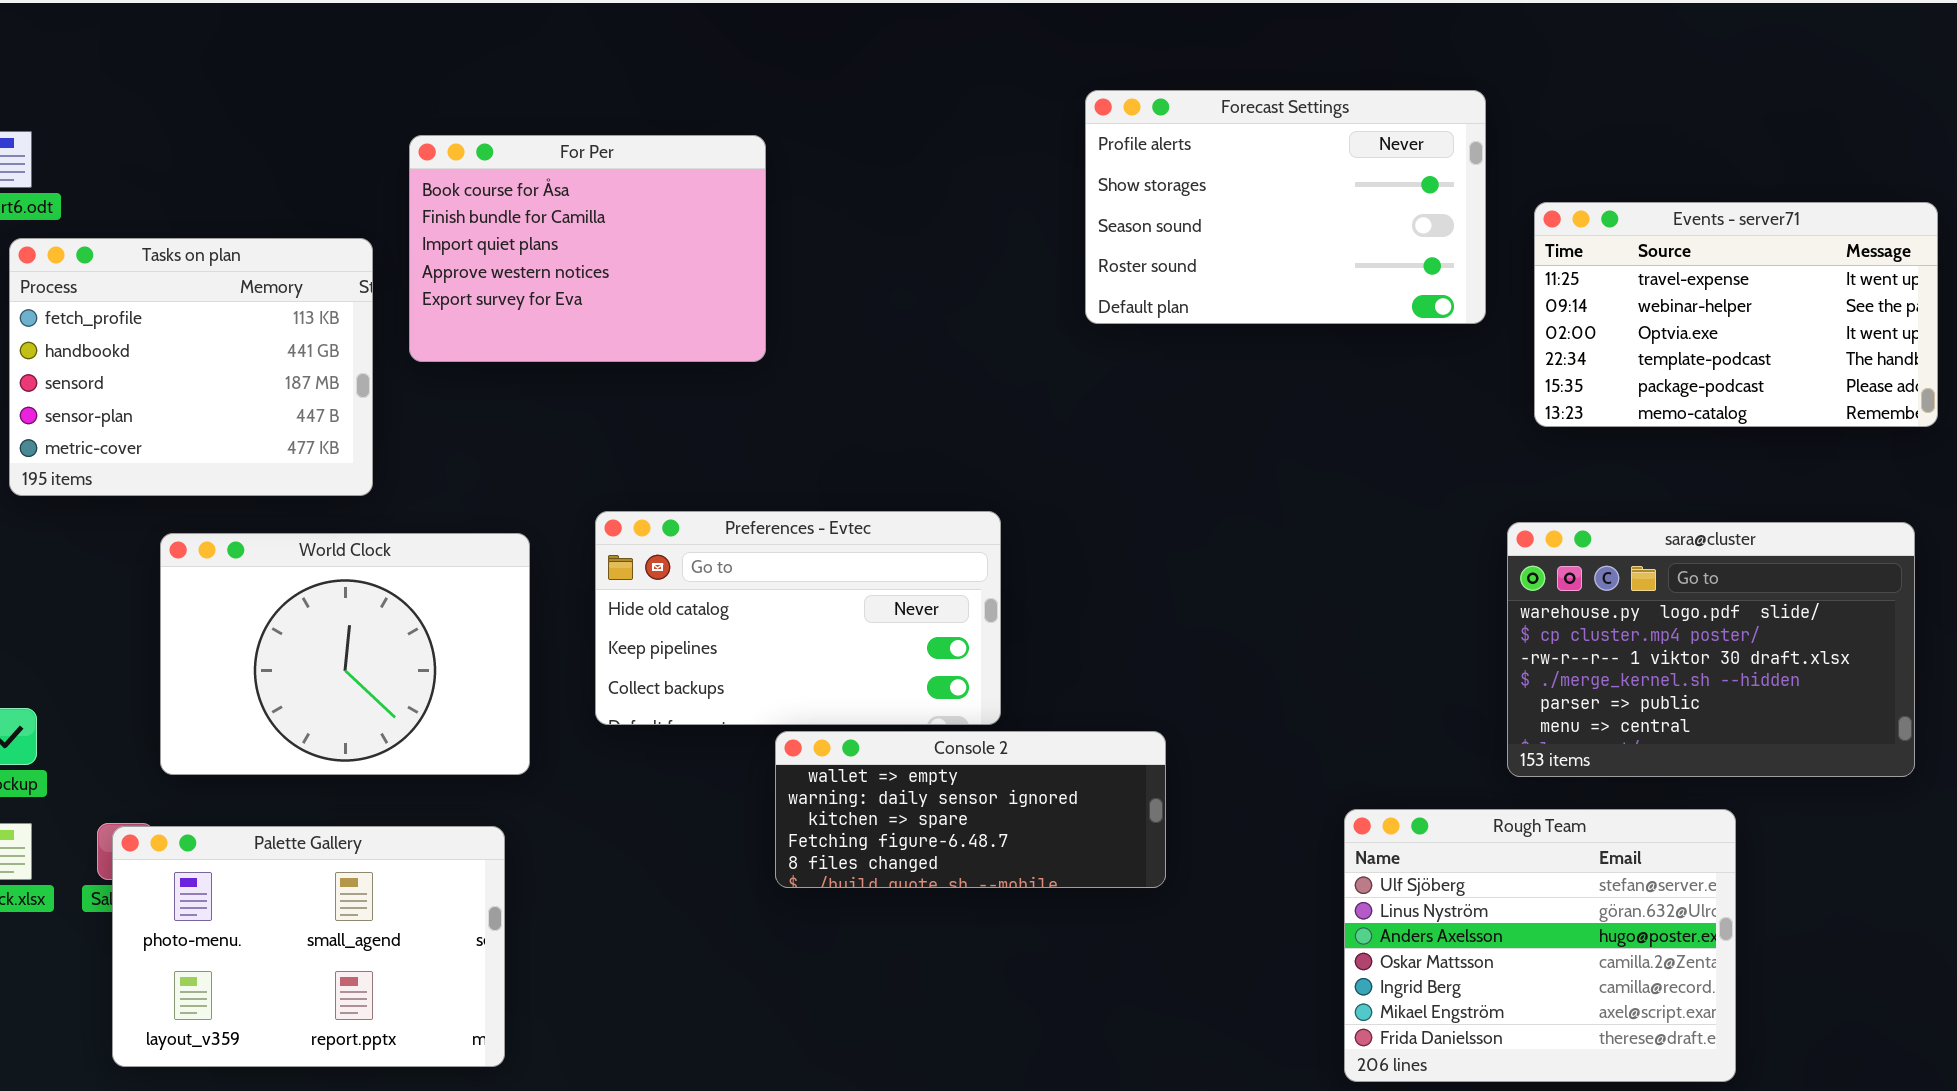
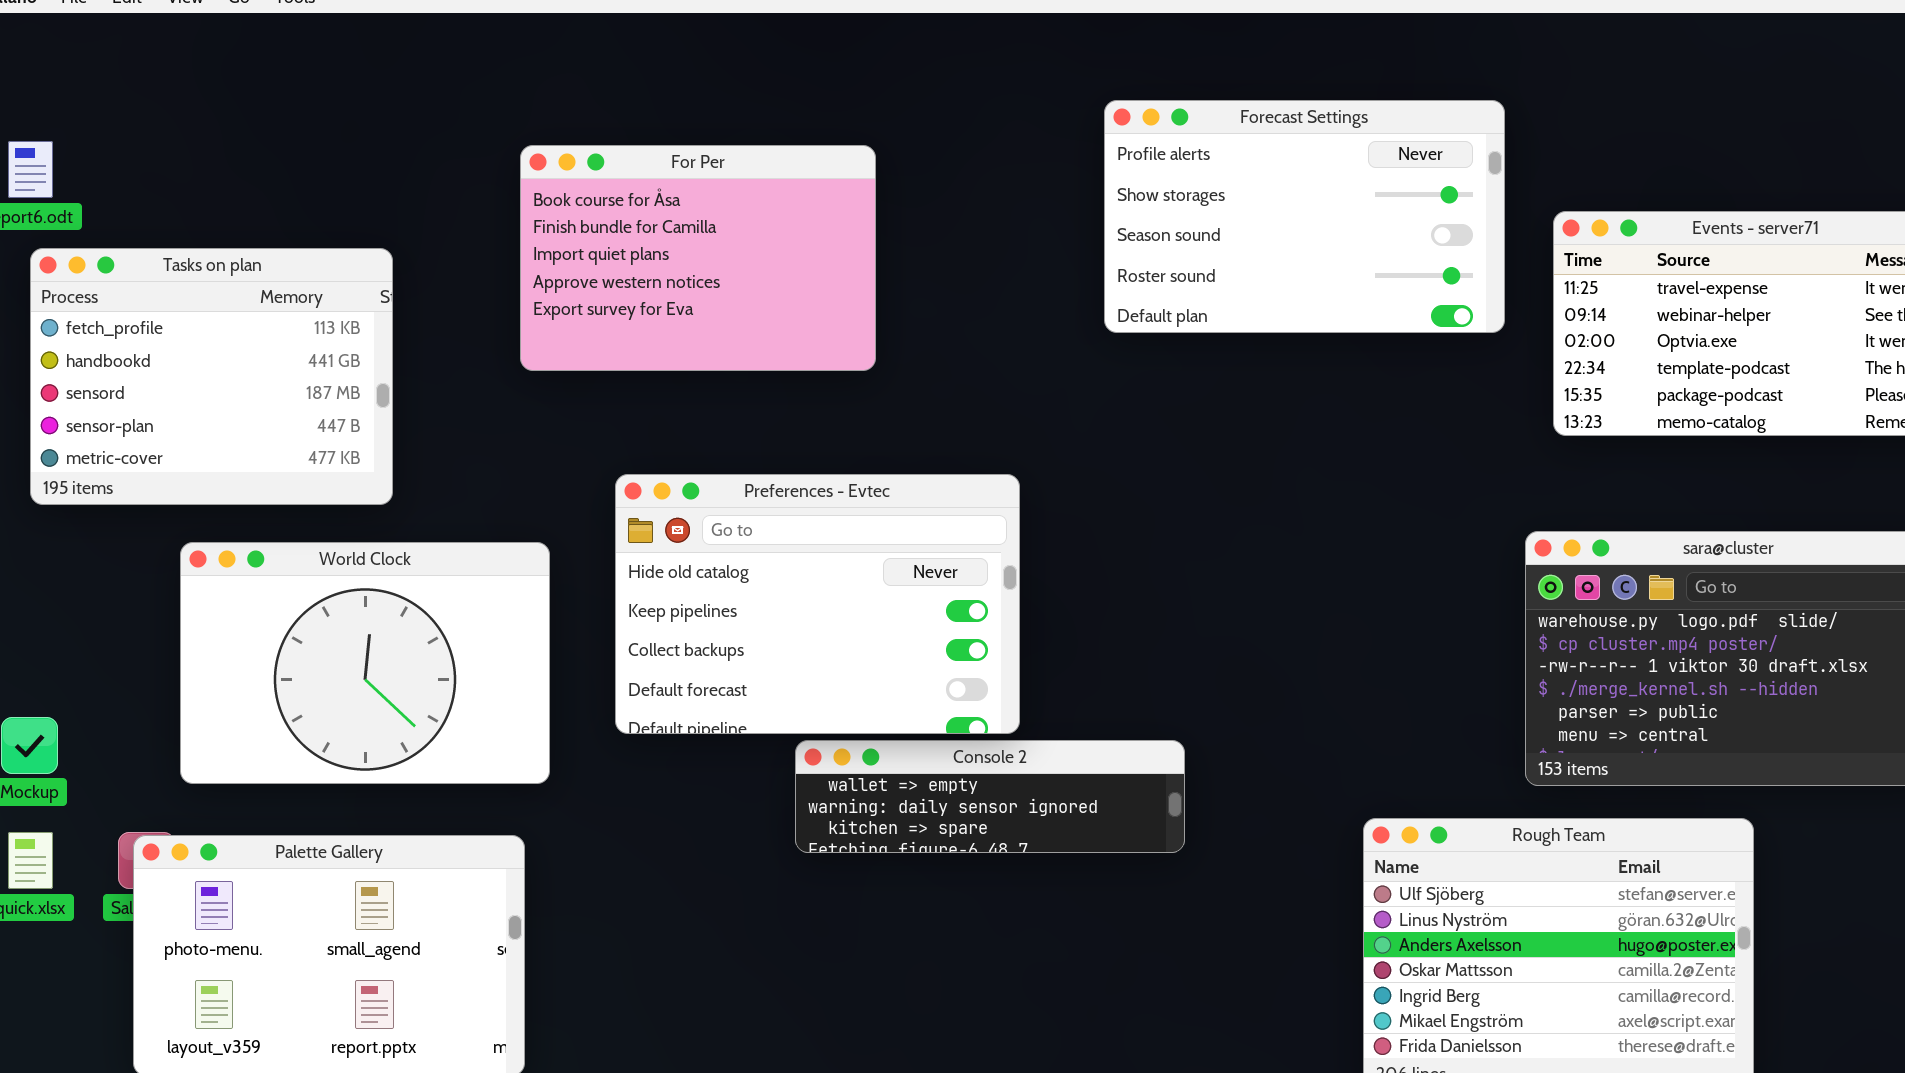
For Per: [409,135,766,362] -> [520,145,876,371], moved
Preferences - Evtec: [595,511,1001,725] -> [615,474,1020,734], resized
Console 2: [775,731,1166,888] -> [795,740,1185,853], resized

